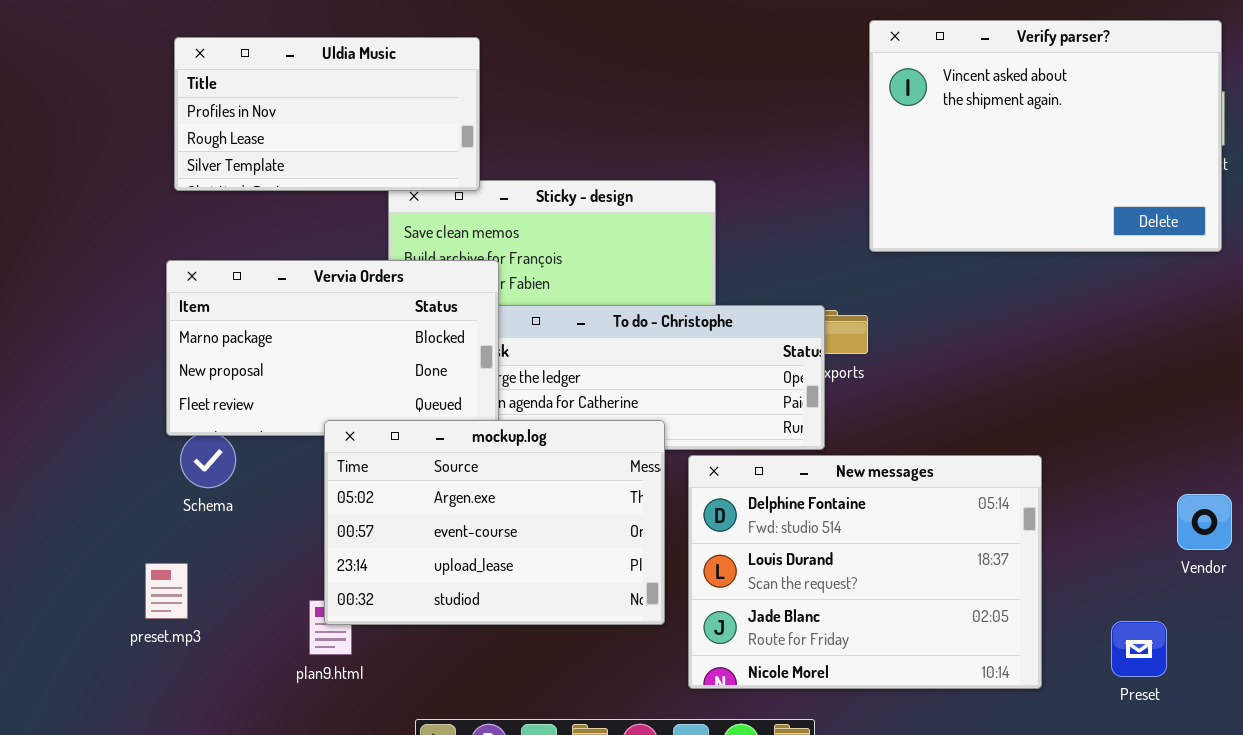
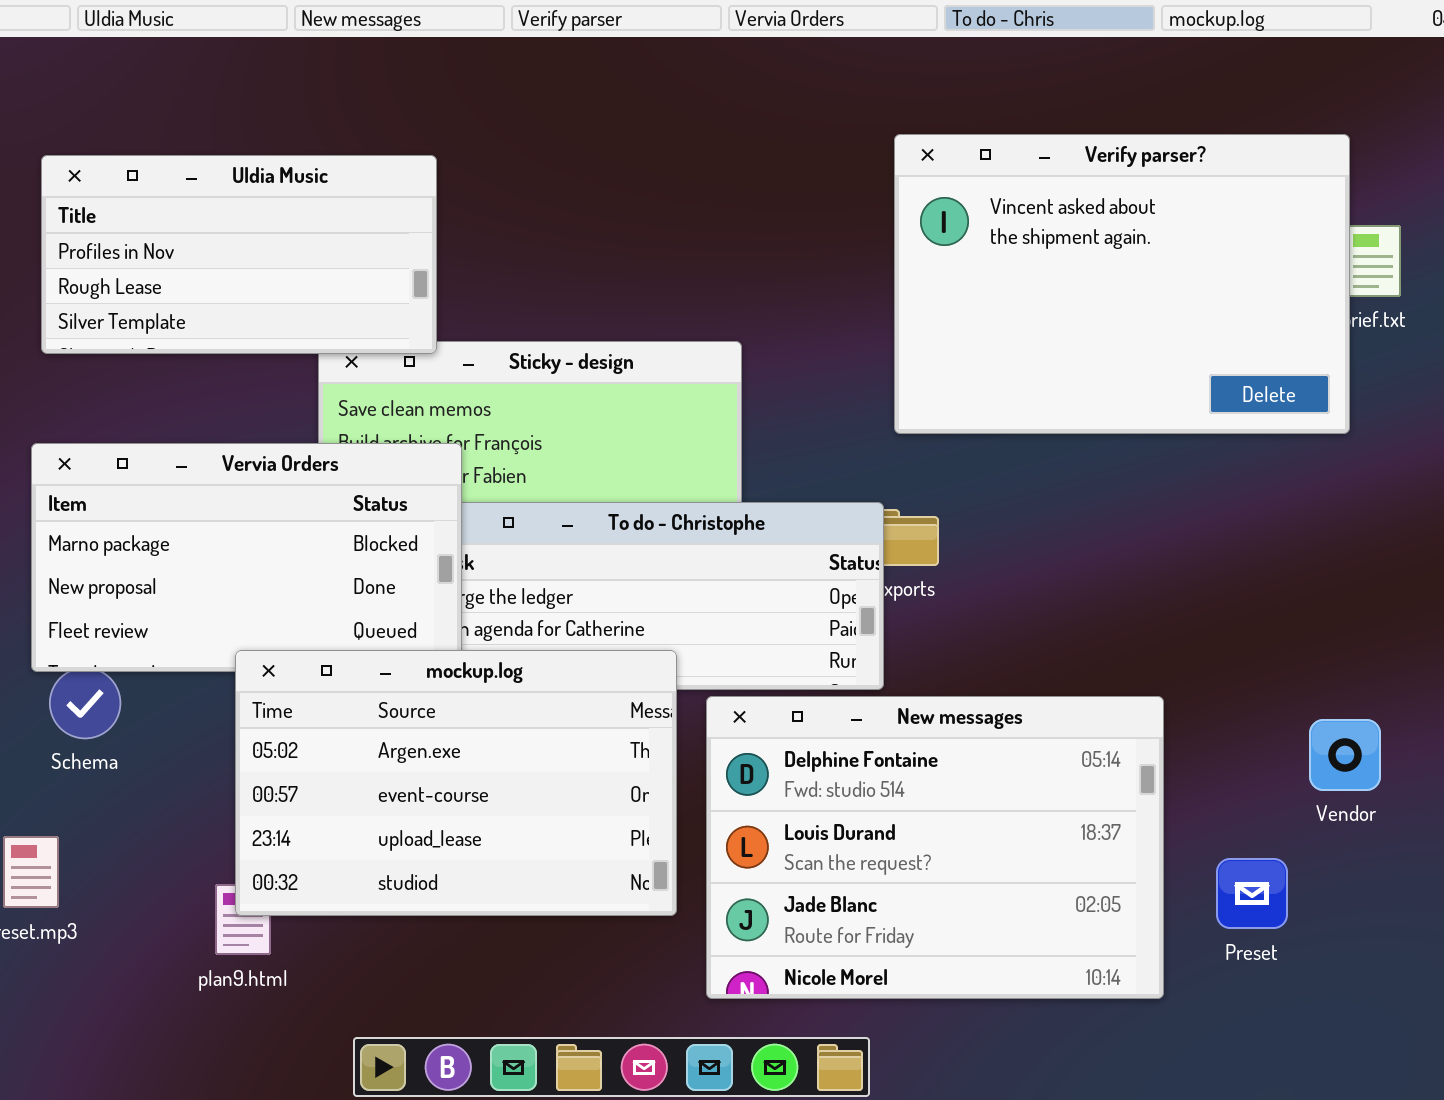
Verify parser?: [869,20,1222,252] -> [894,134,1350,434], moved
Vendor: [1177,494,1232,550] -> [1309,719,1381,791], moved
Preset: [1111,621,1167,677] -> [1216,858,1288,929], moved

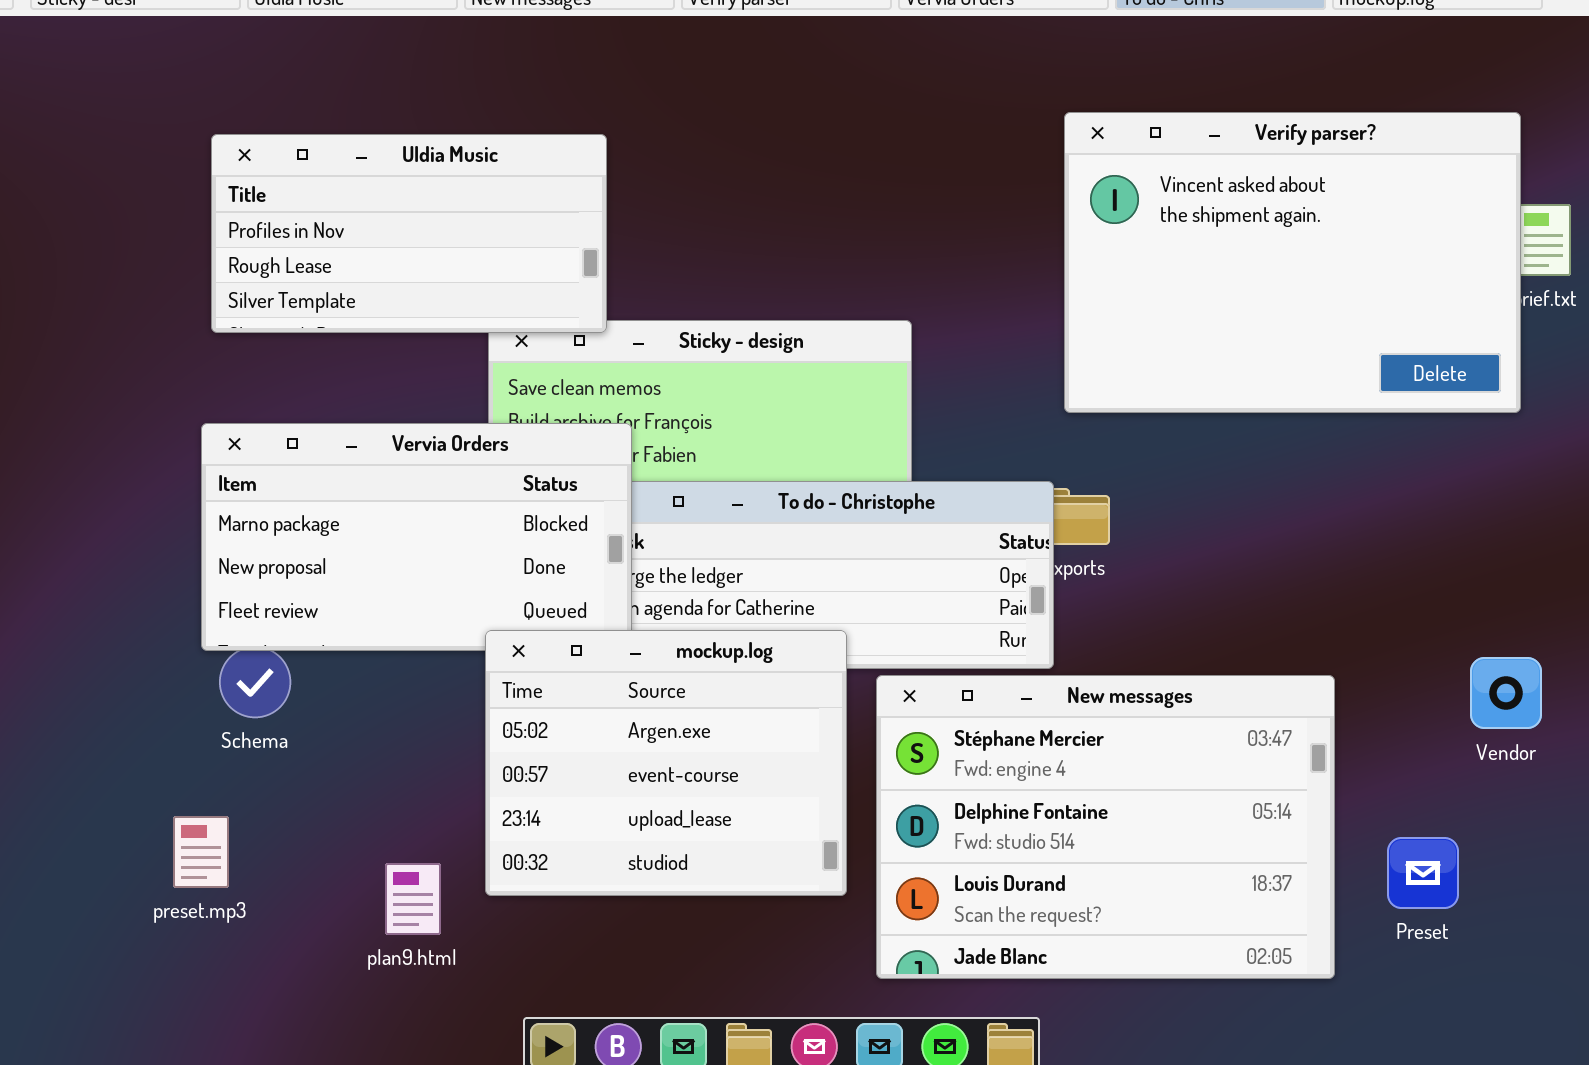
mockup.log: [235,650,677,916] -> [485,630,847,896], resized
New messages: [706,696,1164,999] -> [876,675,1335,979], scrolled up 1 row
Vendor: [1309,719,1381,791] -> [1470,657,1542,729], moved

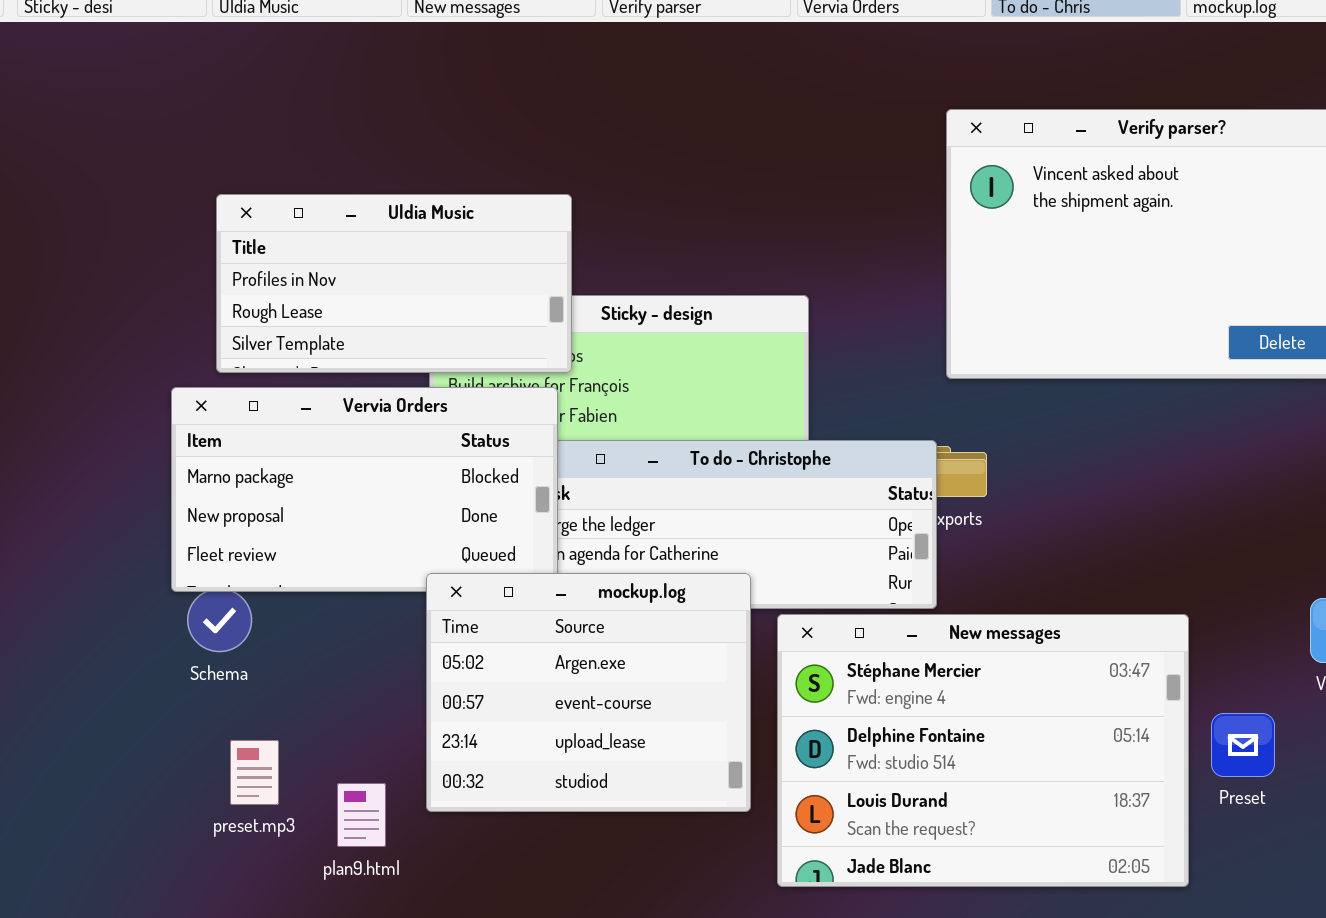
Uldia Music: [211,134,607,333] -> [216,194,572,373], moved
preset.mp3: [173,816,229,888] -> [230,740,279,805], moved
Preset: [1387,837,1459,909] -> [1211,713,1275,777], moved

